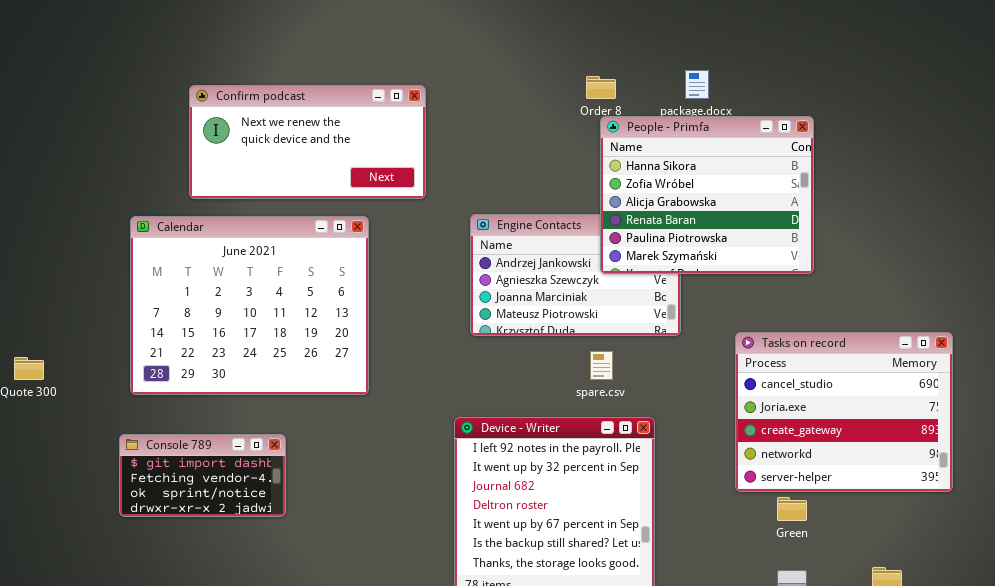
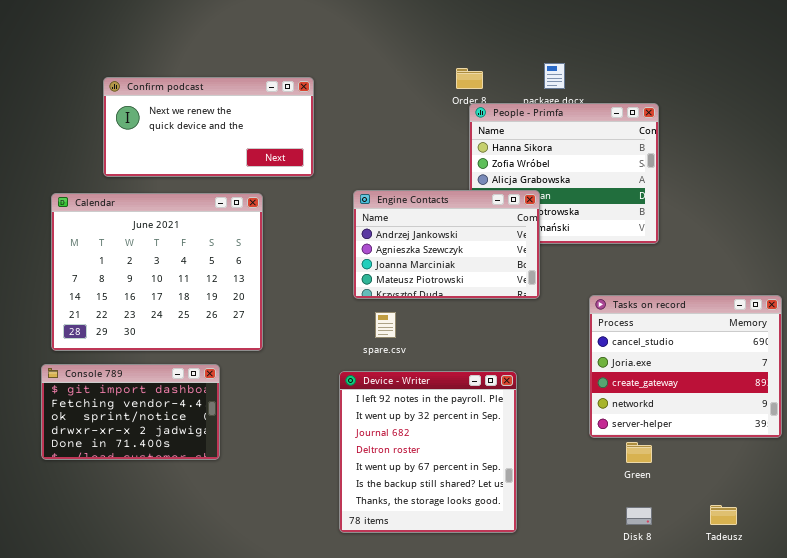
Engine Contacts: [470,214,681,336] -> [353,190,540,299], raised
spare.csv: [590,351,613,380] -> [375,312,396,338], moved
Console 789: [119,434,286,517] -> [41,364,220,460], resized

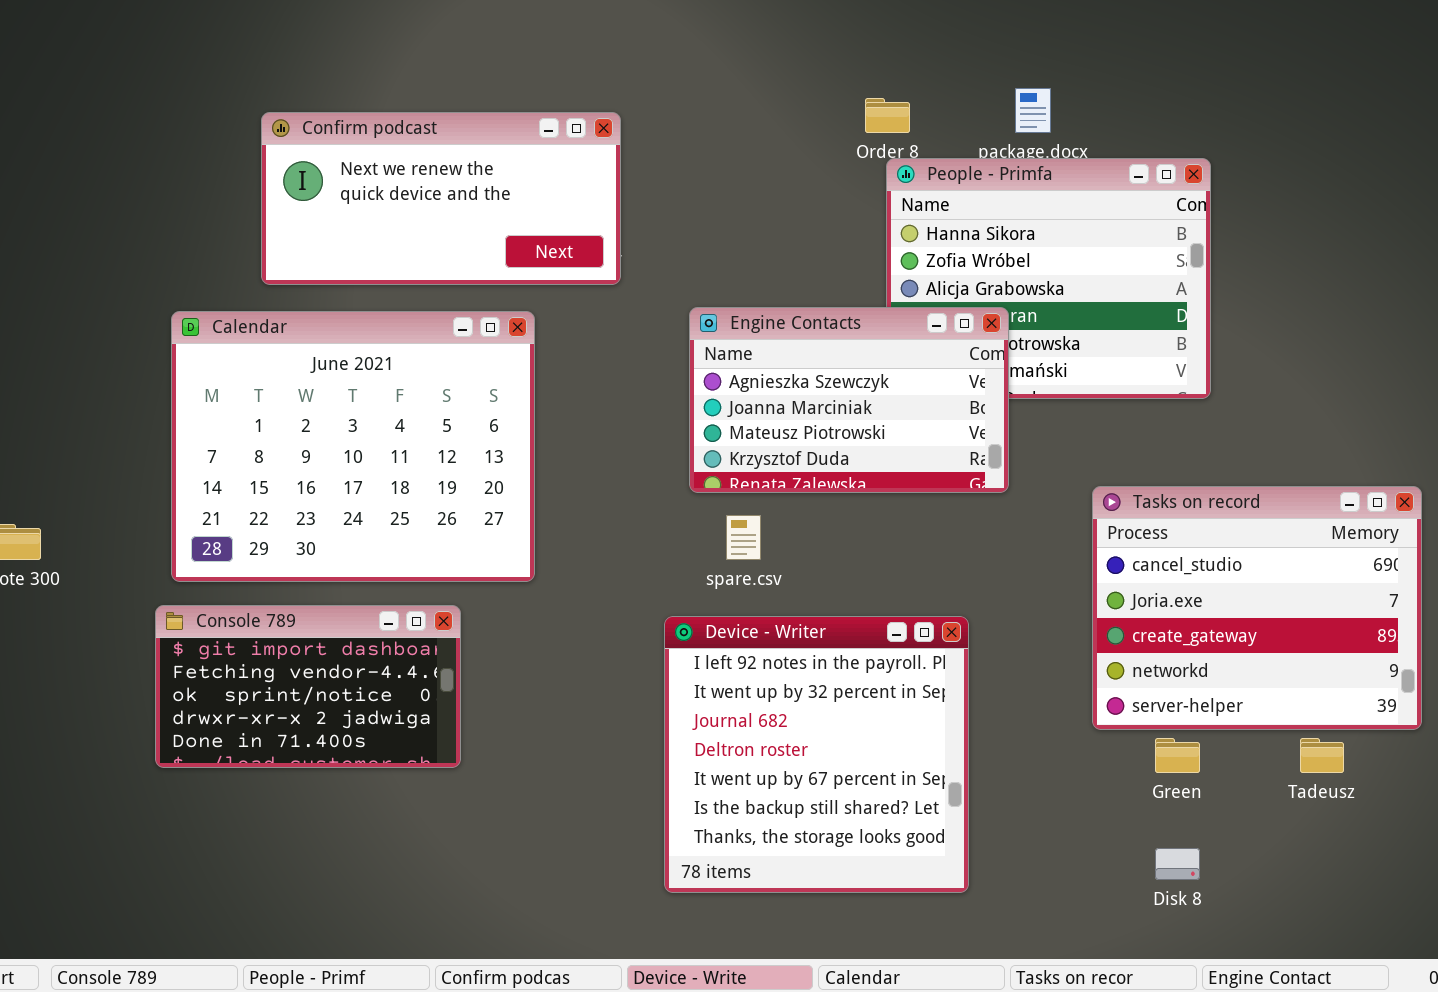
Engine Contacts: [353,190,540,299] -> [689,307,1009,493], scrolled down 1 row
Tadeusz: [710,505,737,525] -> [1300,738,1344,773], moved

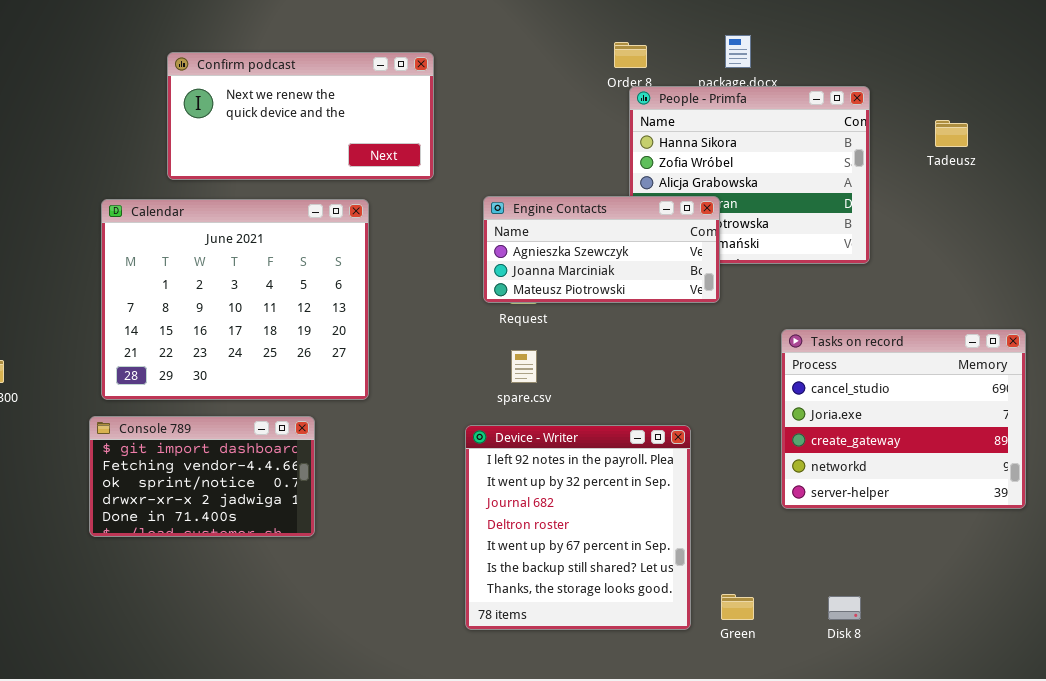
Engine Contacts: [689,307,1009,493] -> [483,196,720,303], resized
Green: [1155,738,1200,773] -> [721,594,754,620], moved
Tadeusz: [1300,738,1344,773] -> [935,120,968,147], moved

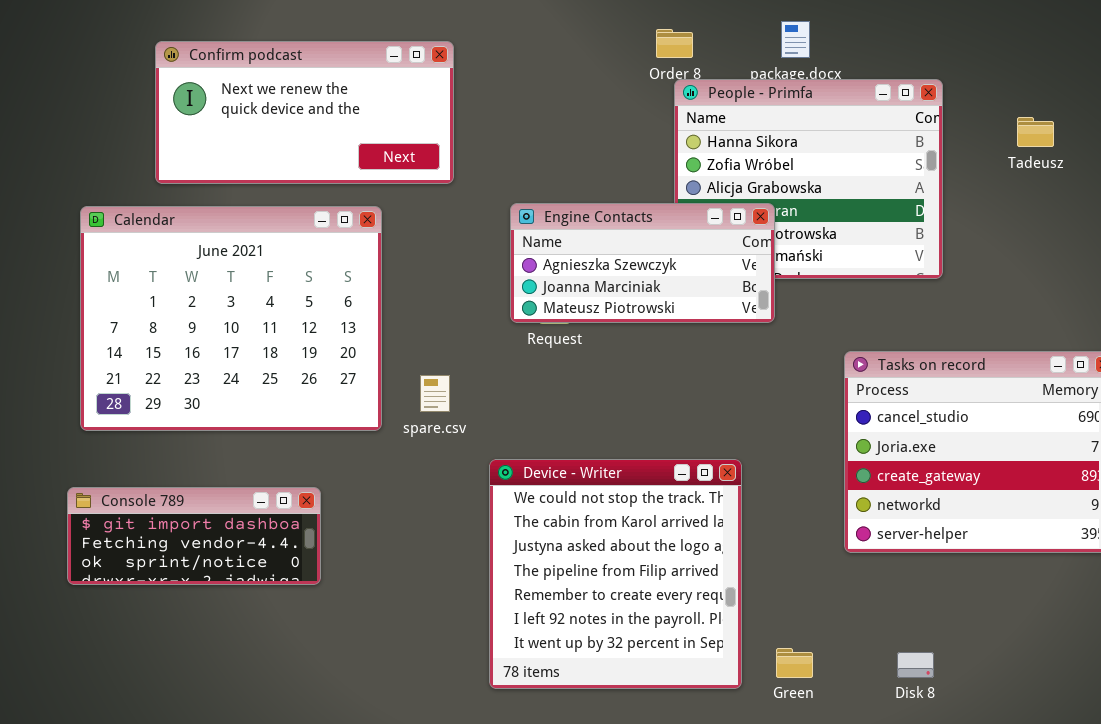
spare.csv: [511,350,537,383] -> [420,375,450,412], moved
Console 789: [89,416,315,537] -> [67,487,321,585], resized
Device - Writer: [465,425,691,630] -> [489,459,742,689], scrolled up 5 rows

